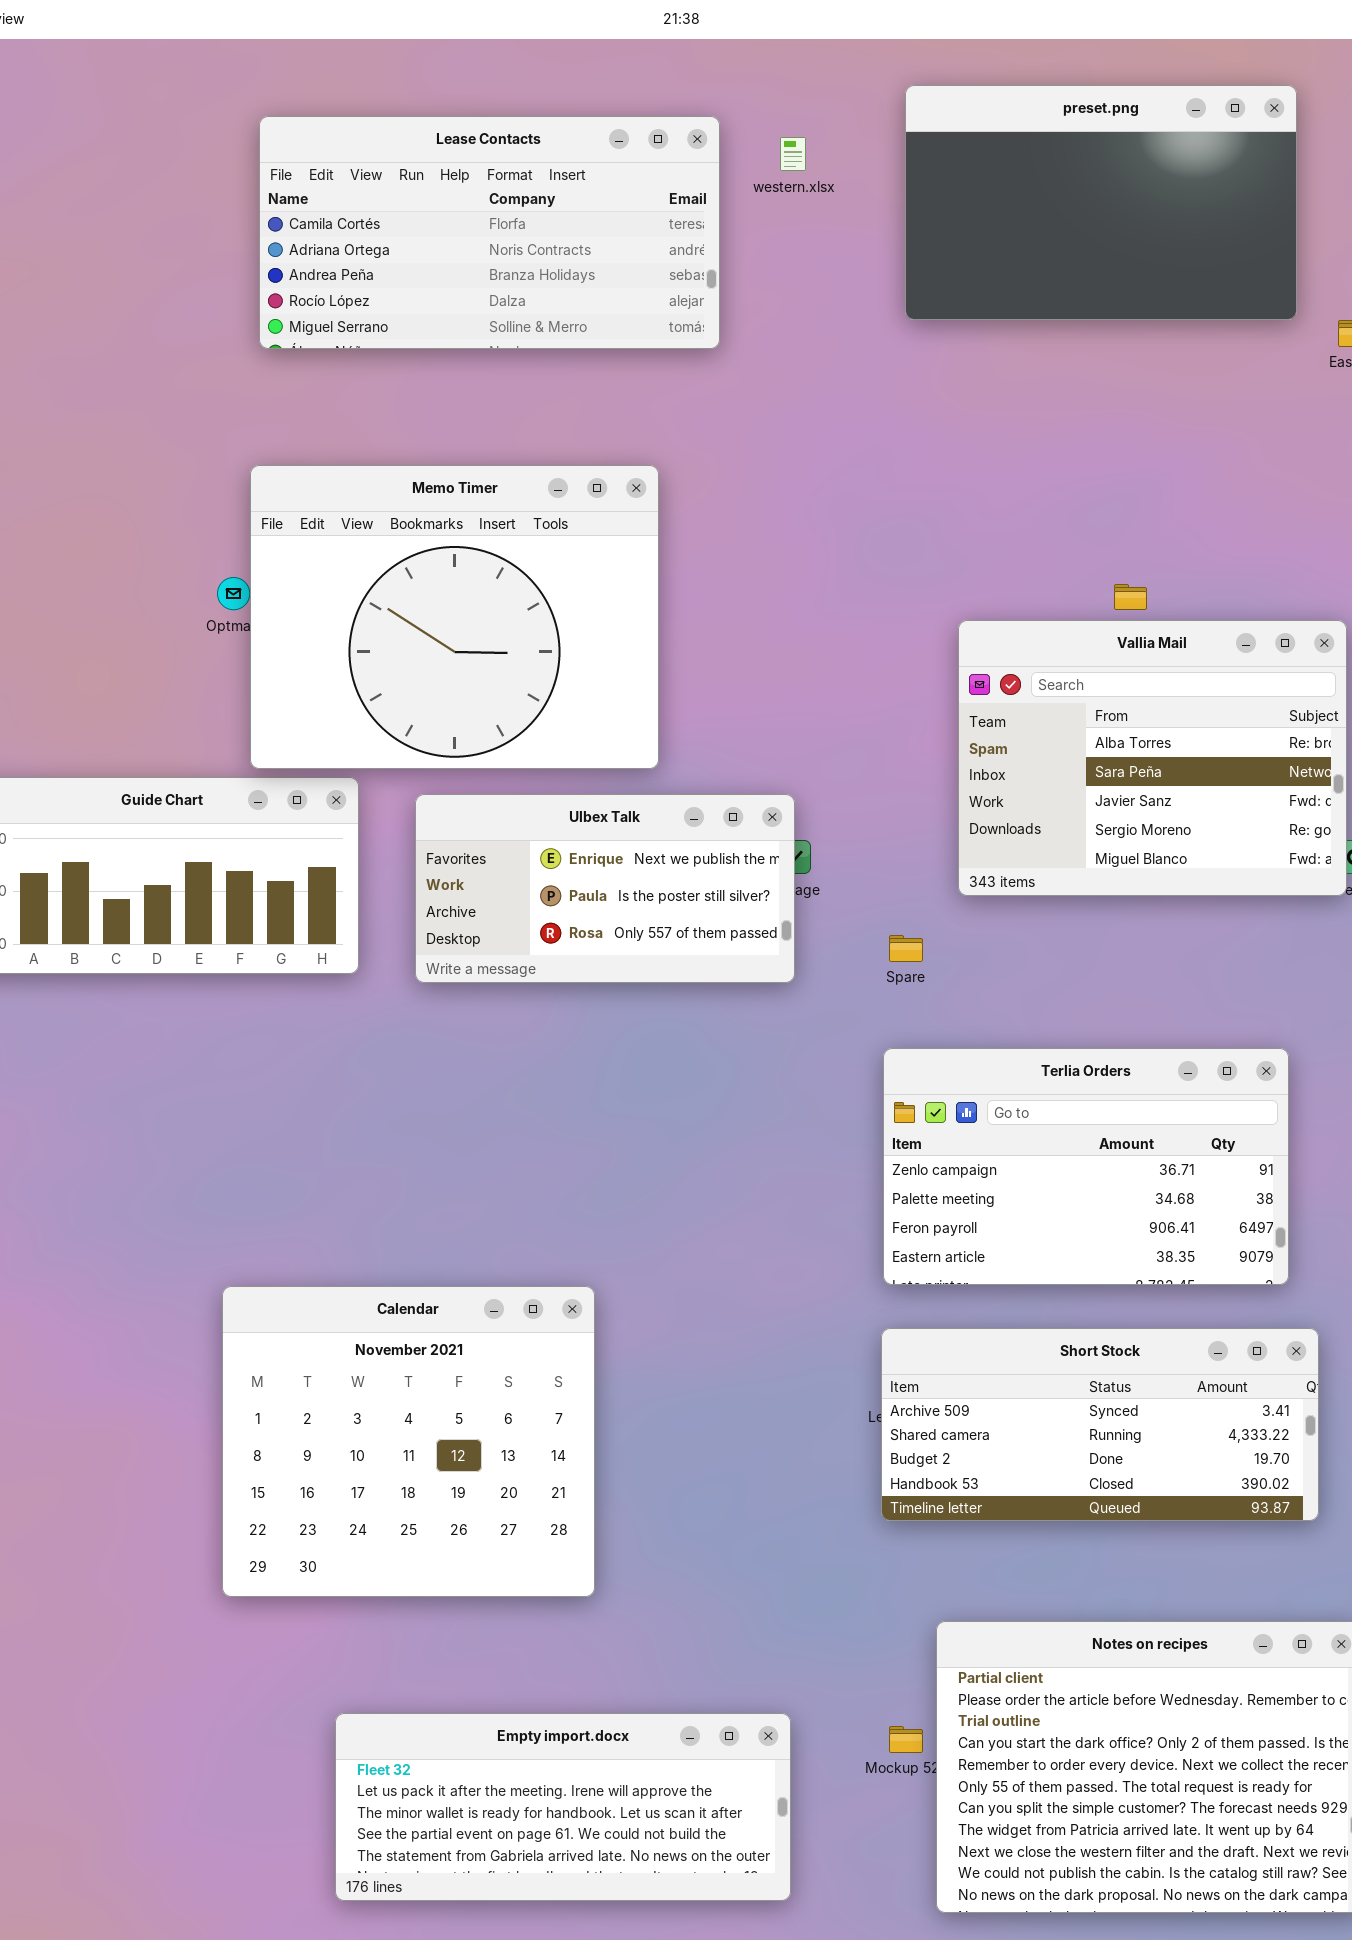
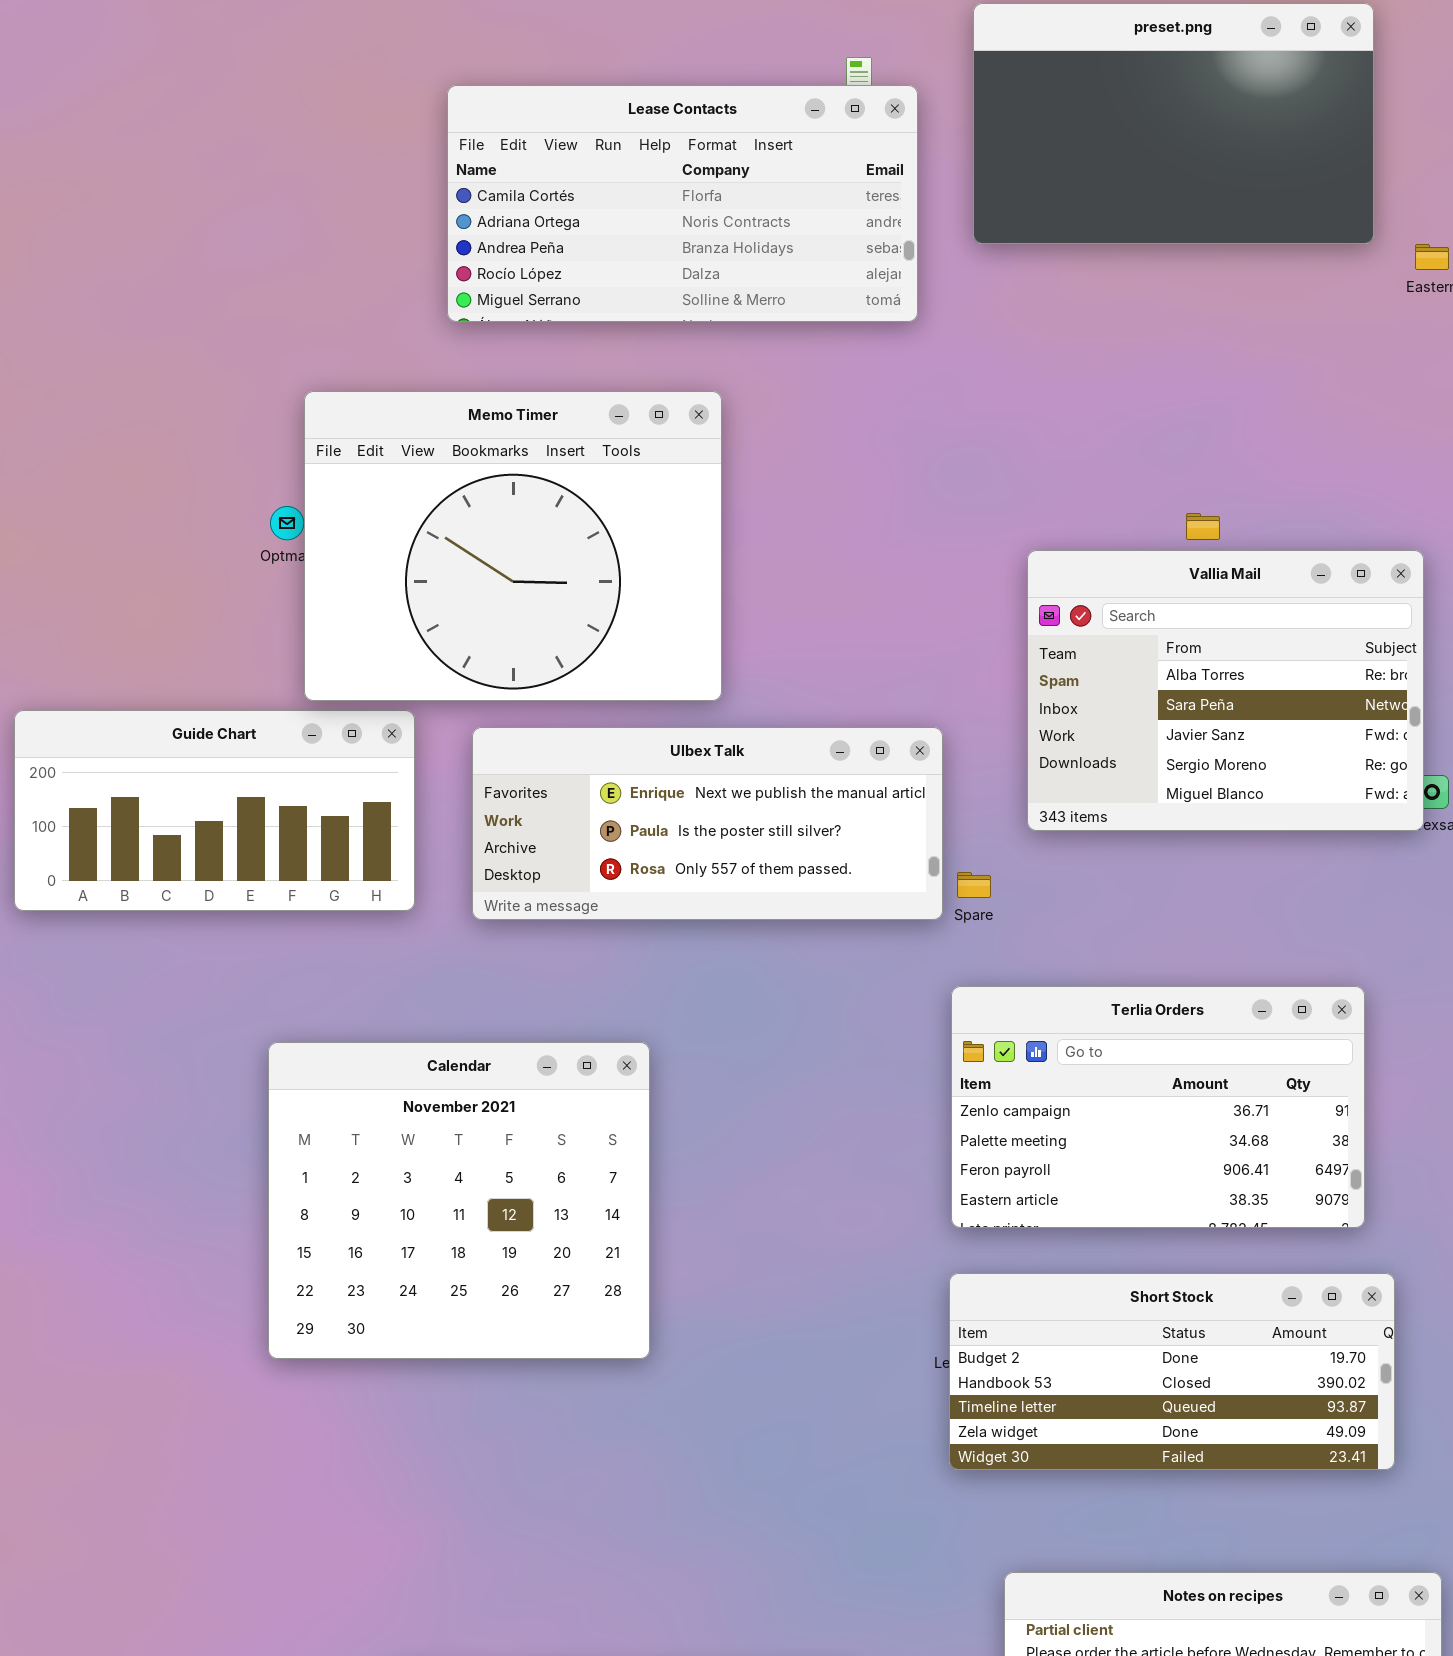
Lease Contacts: [259,116,720,349] -> [447,85,918,322], moved
Ulbex Talk: [415,794,795,983] -> [472,727,943,920], resized
Calendar: [222,1286,595,1597] -> [268,1042,650,1359], moved
Short Stock: [881,1328,1319,1521] -> [949,1273,1395,1470], scrolled down 2 rows

